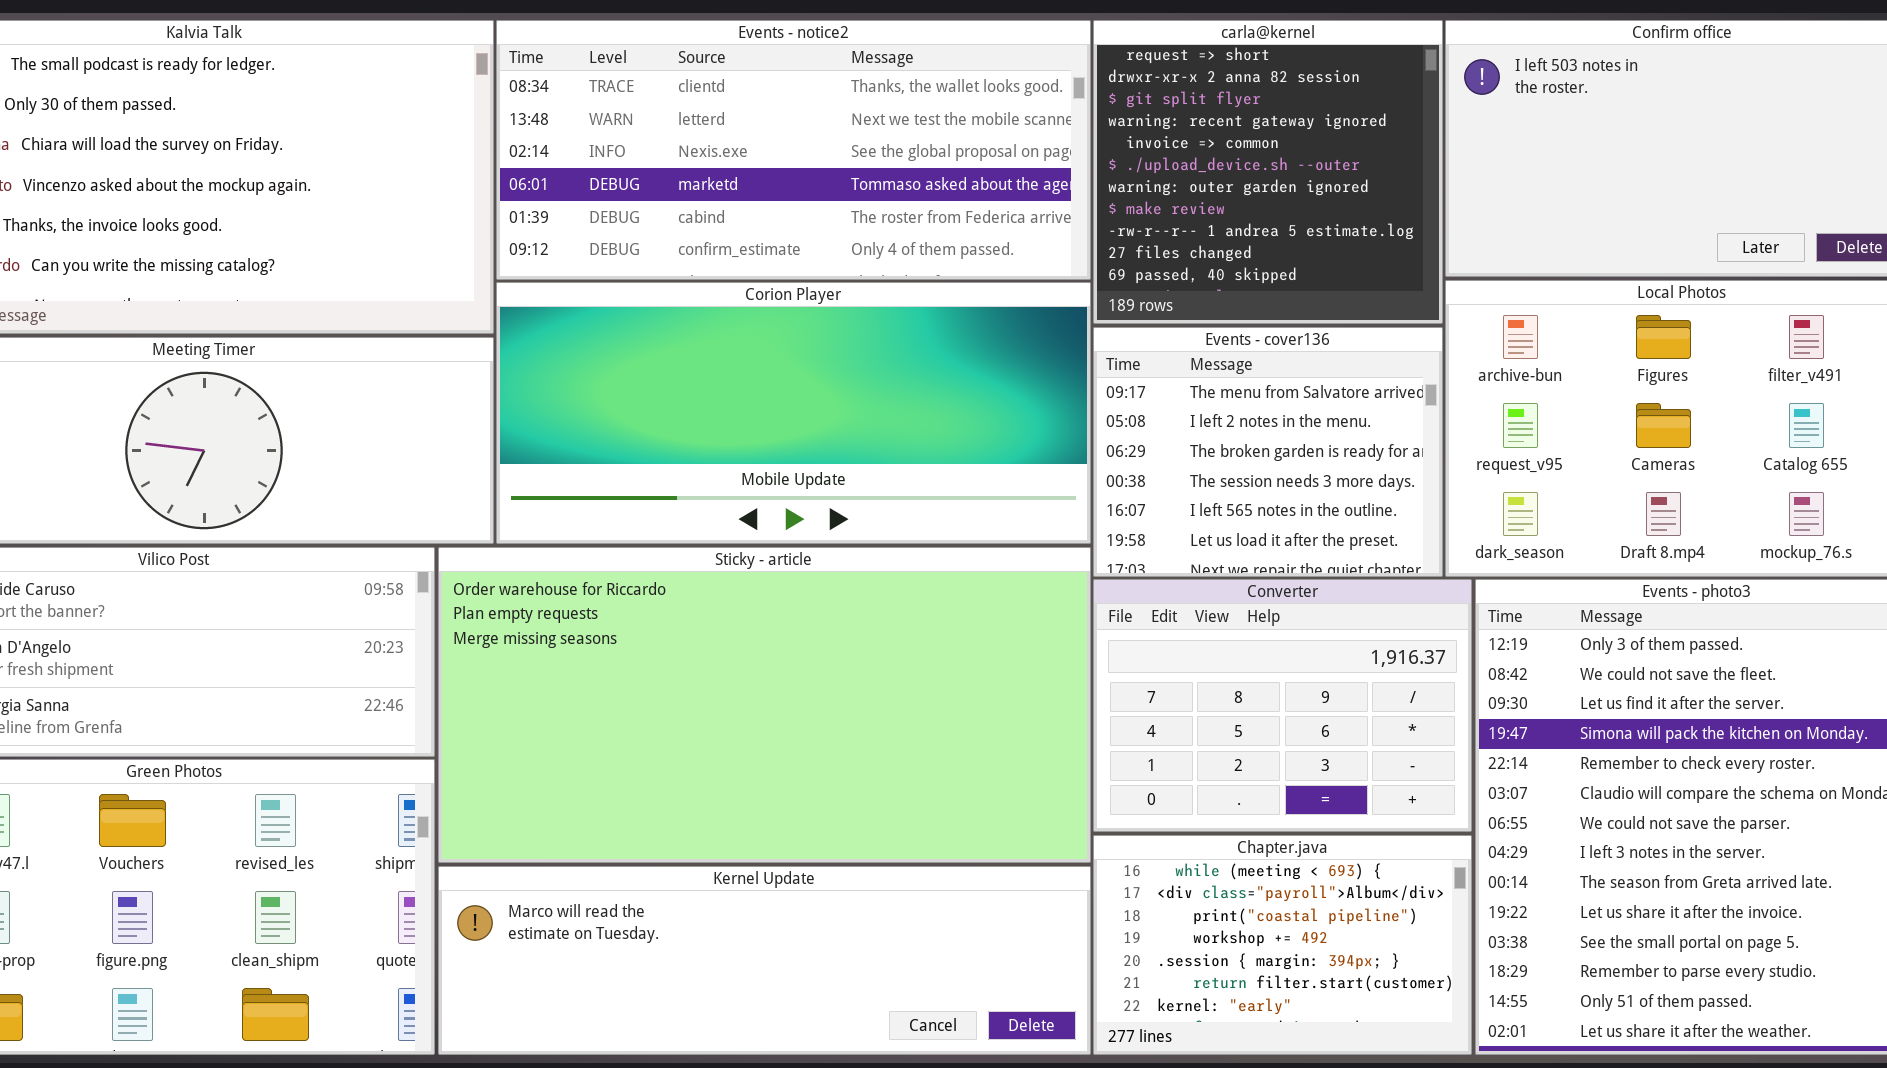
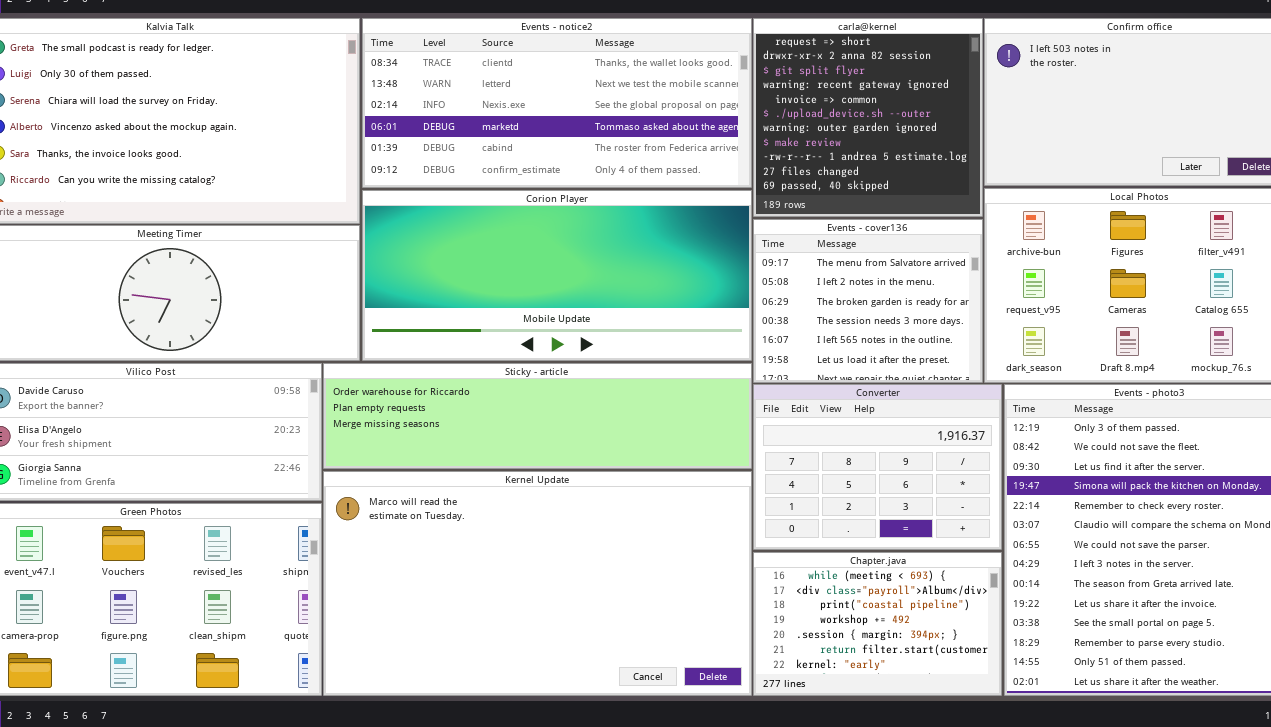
Sticky - article: [438,547,1091,863] -> [323,363,752,469], resized
Kernel Update: [438,866,1091,1055] -> [323,471,752,696], resized

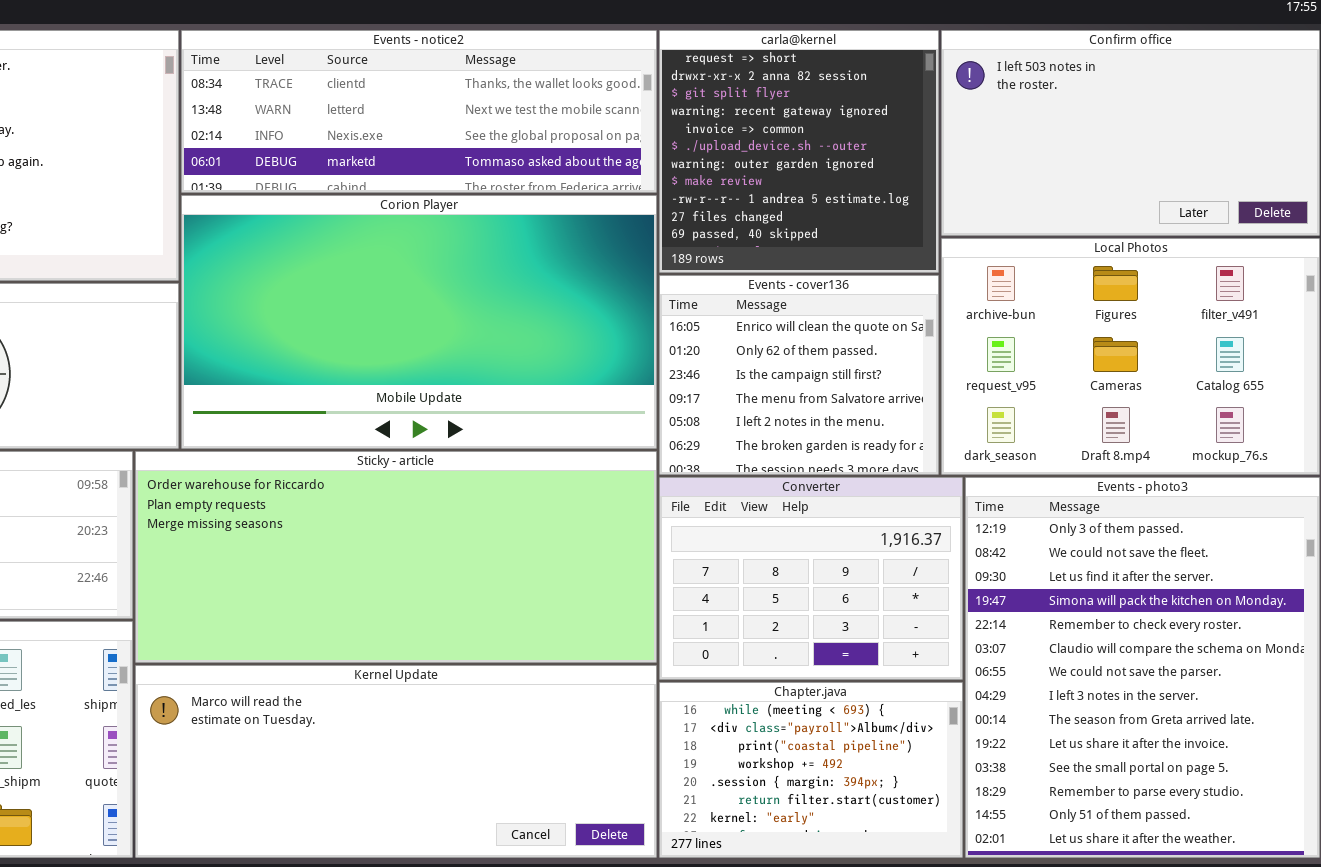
Events - notice2: [362,18,752,188] -> [181,30,657,193], resized
Corion Player: [362,190,752,361] -> [181,195,657,449], resized
Events - cover136: [753,219,983,383] -> [659,275,939,475], scrolled up 3 rows
Sticky - article: [323,363,752,469] -> [135,451,657,663], resized
Kernel Update: [323,471,752,696] -> [135,665,657,858], resized

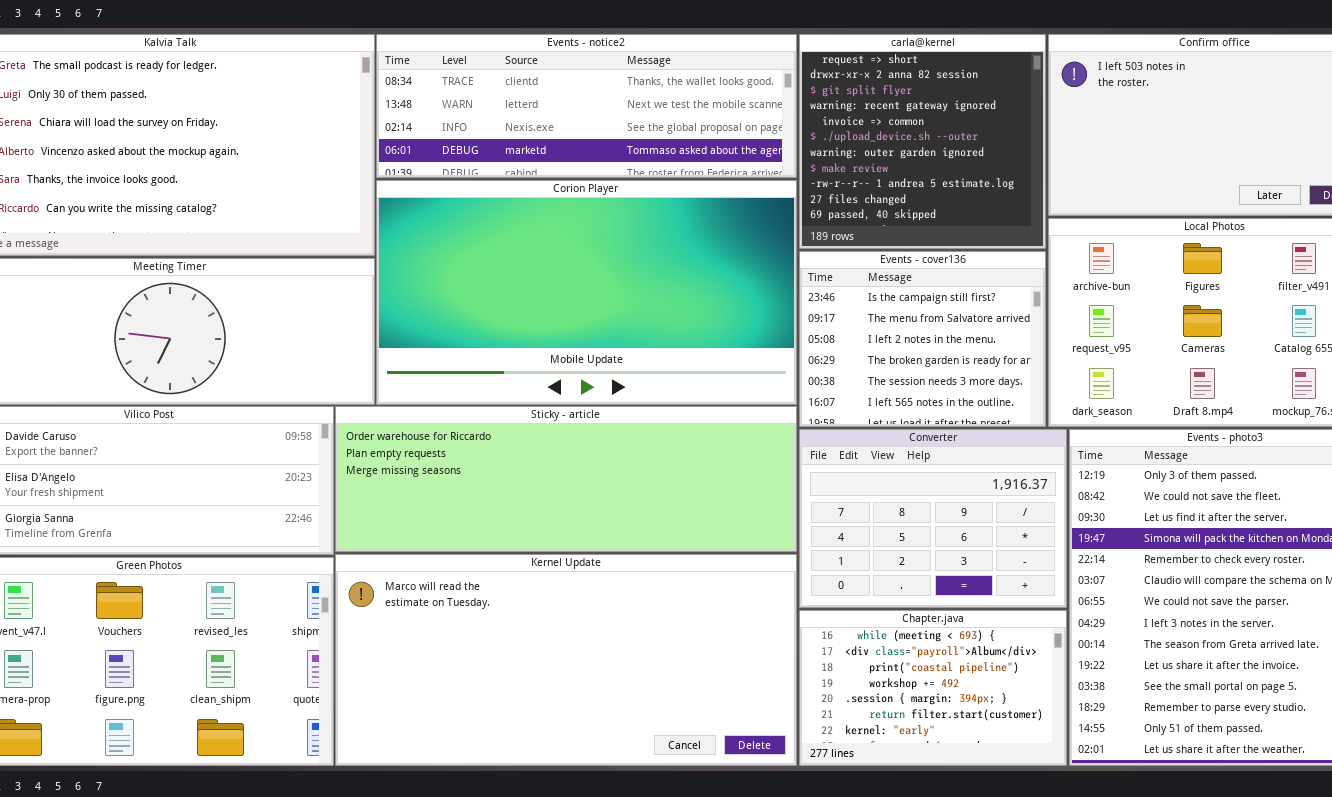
Events - cover136: [659,275,939,475] -> [799,251,1046,427], scrolled down 2 rows
Sticky - article: [135,451,657,663] -> [335,406,797,552], resized
Kernel Update: [135,665,657,858] -> [335,554,797,766], resized

